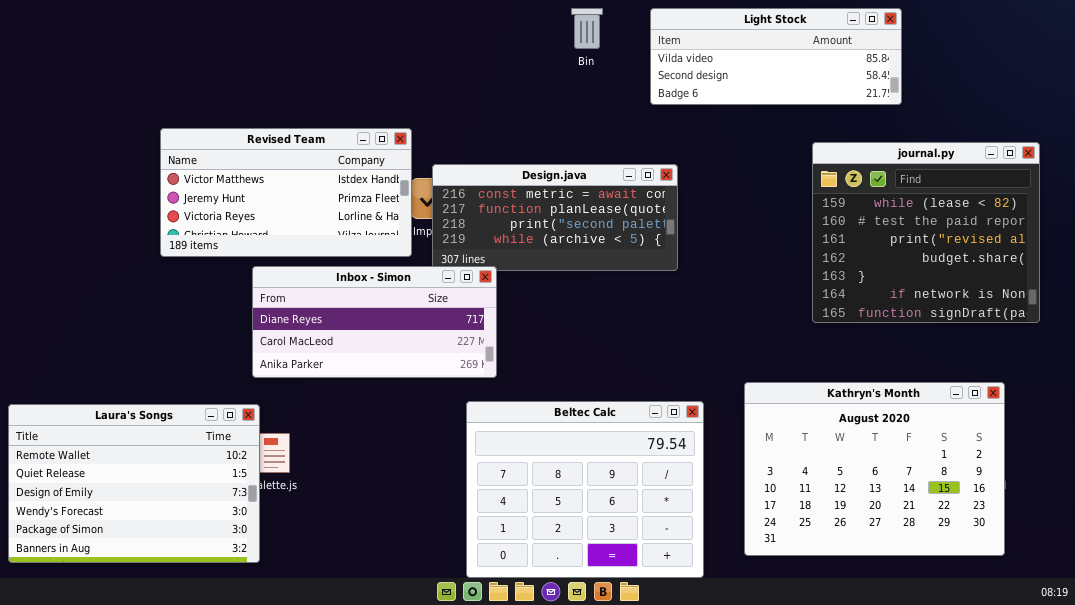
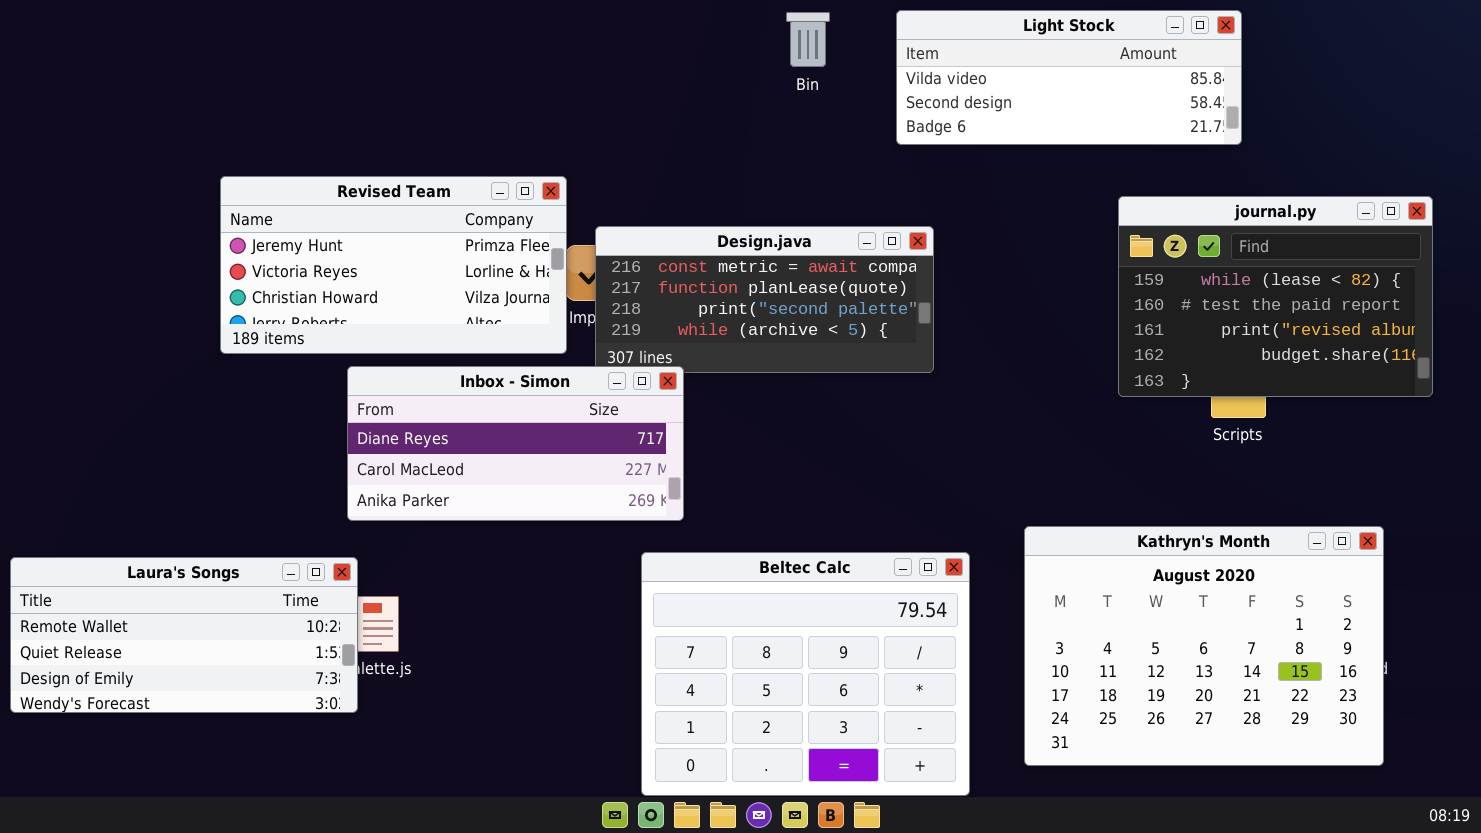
Revised Team: [160,128,412,257] -> [220,176,567,354], scrolled down 1 row
journal.py: [812,142,1040,323] -> [1118,196,1433,397], resized
Laura's Songs: [8,404,260,563] -> [10,557,358,713], resized

